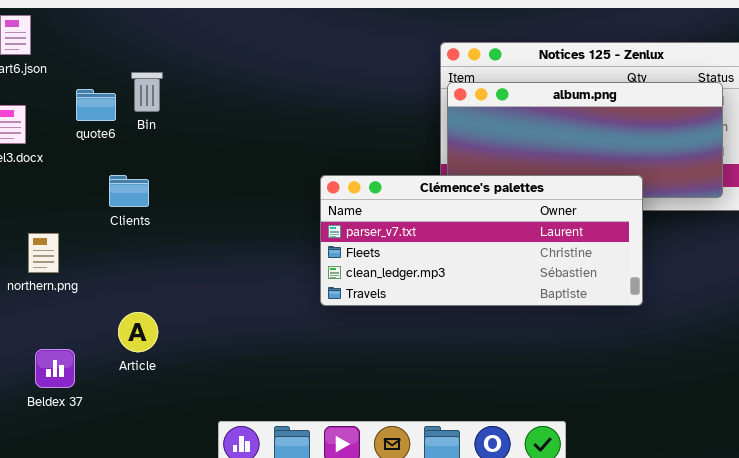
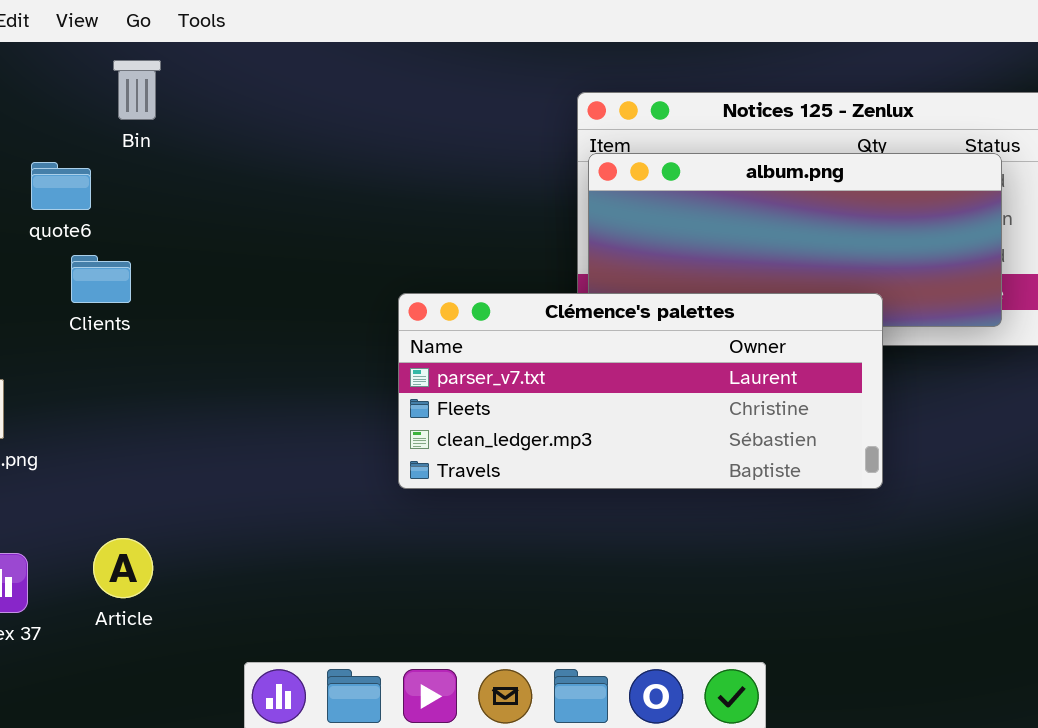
Bin: [131,72,163,112] -> [113,60,161,120], moved
Clients: [109,175,149,207] -> [71,255,131,303], moved
Article: [118,312,158,352] -> [93,538,153,598], moved

